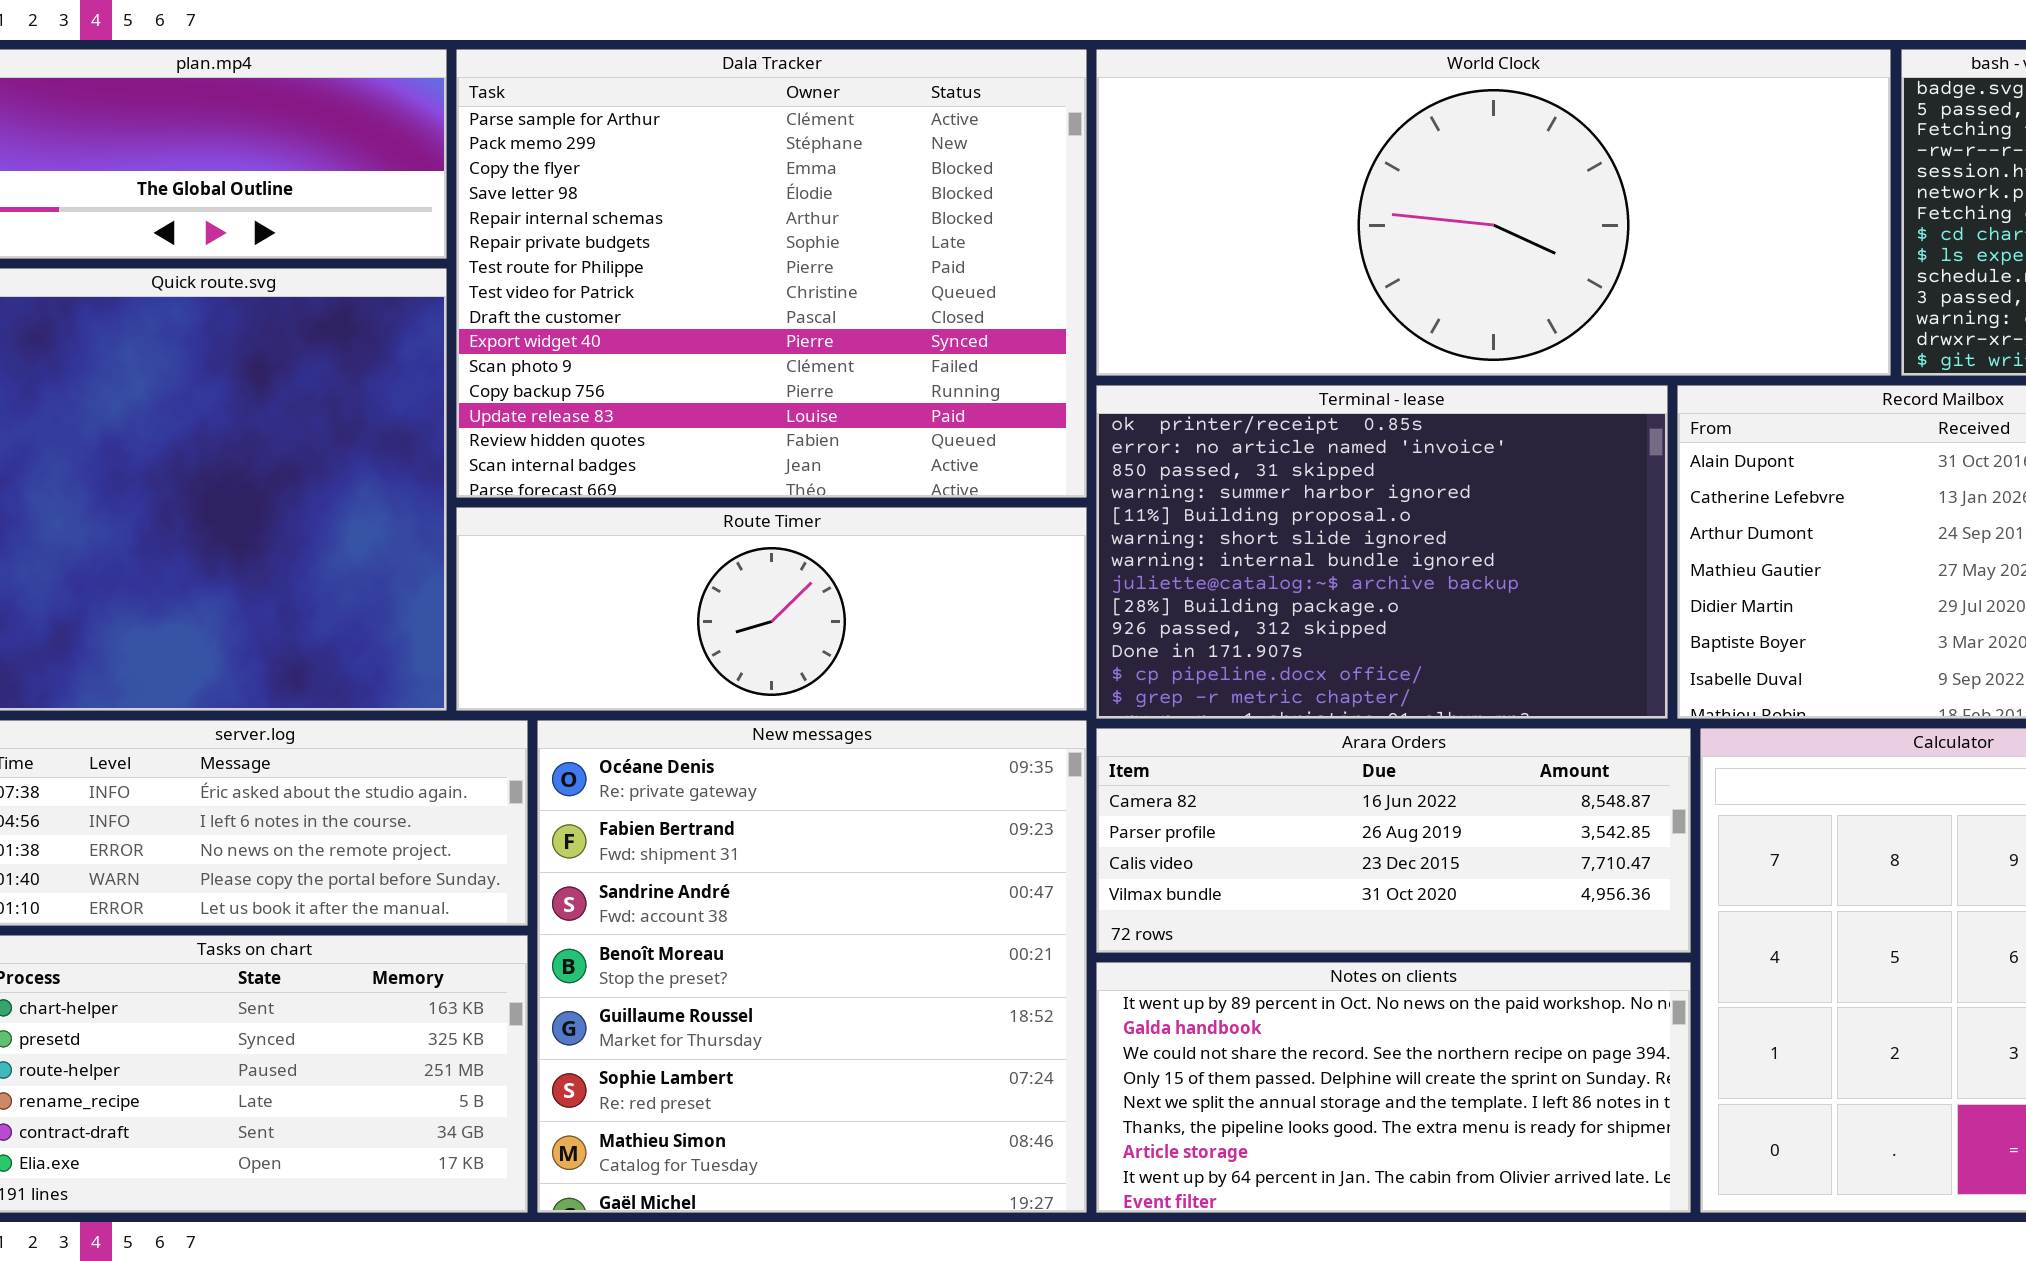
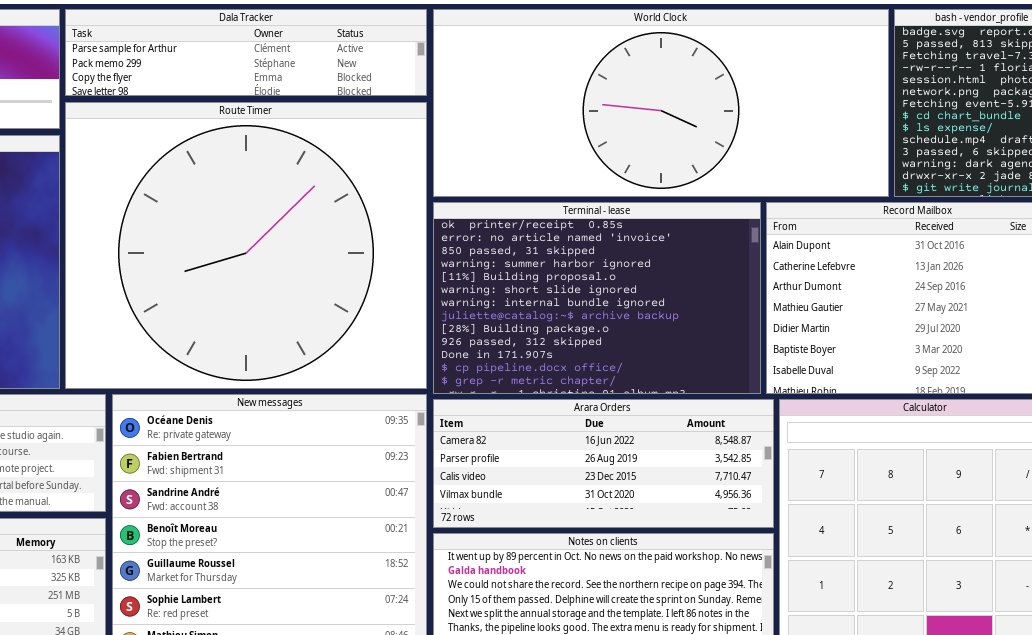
Dala Tracker: [456,49,1087,498] -> [65,9,427,96], resized
Route Timer: [456,507,1087,711] -> [65,102,427,389], resized

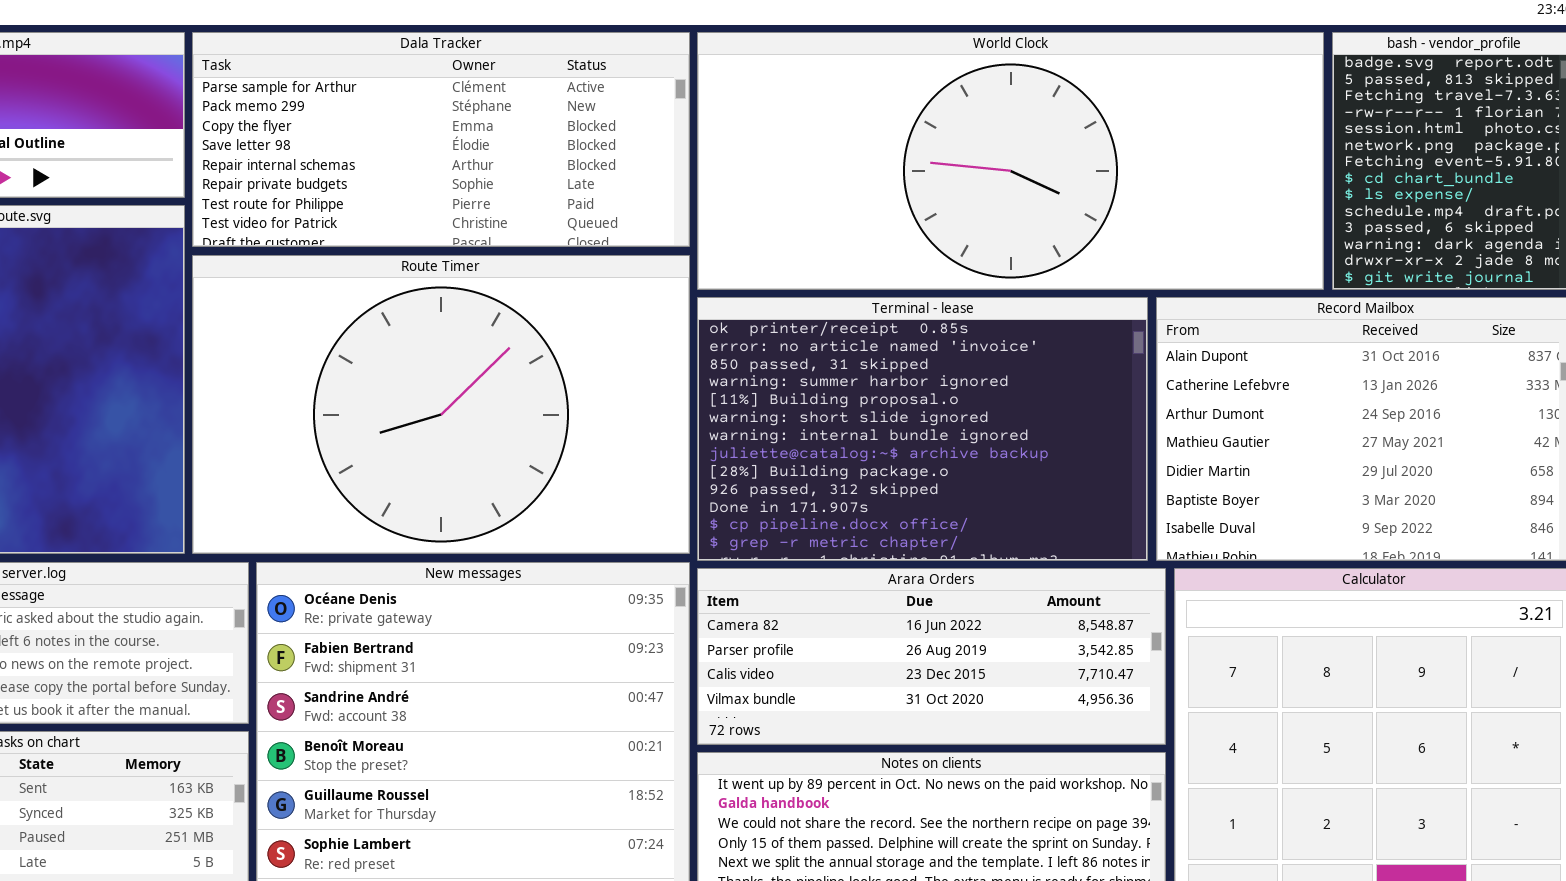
Dala Tracker: [65,9,427,96] -> [192,32,690,247], resized
Route Timer: [65,102,427,389] -> [192,255,690,554], resized

